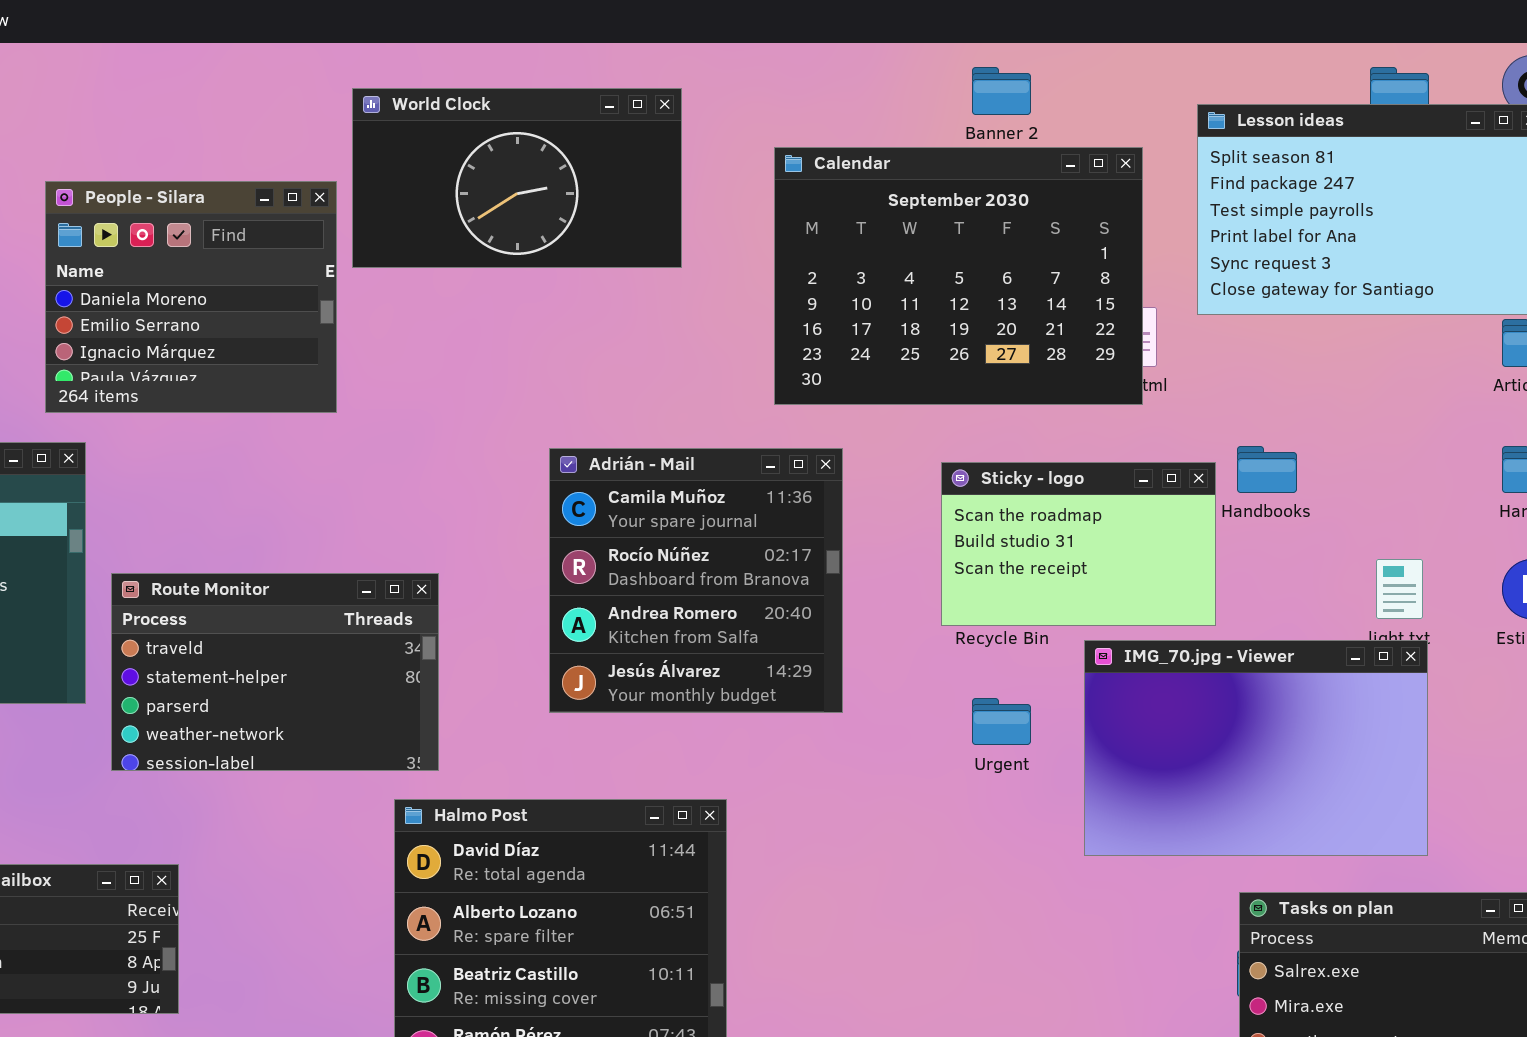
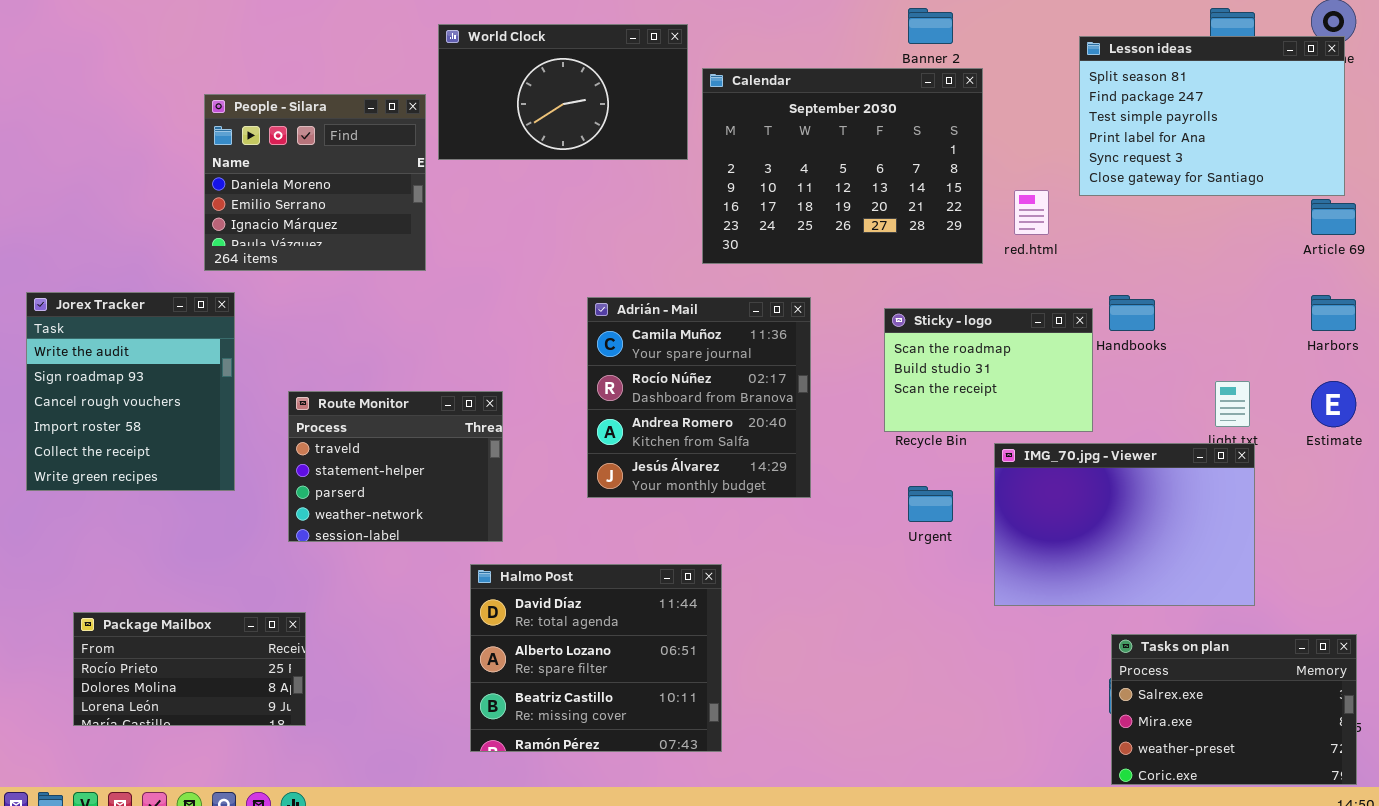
Calendar: [774,147,1143,405] -> [702,68,983,264], moved
Route Monitor: [111,573,439,771] -> [288,391,503,542], resized

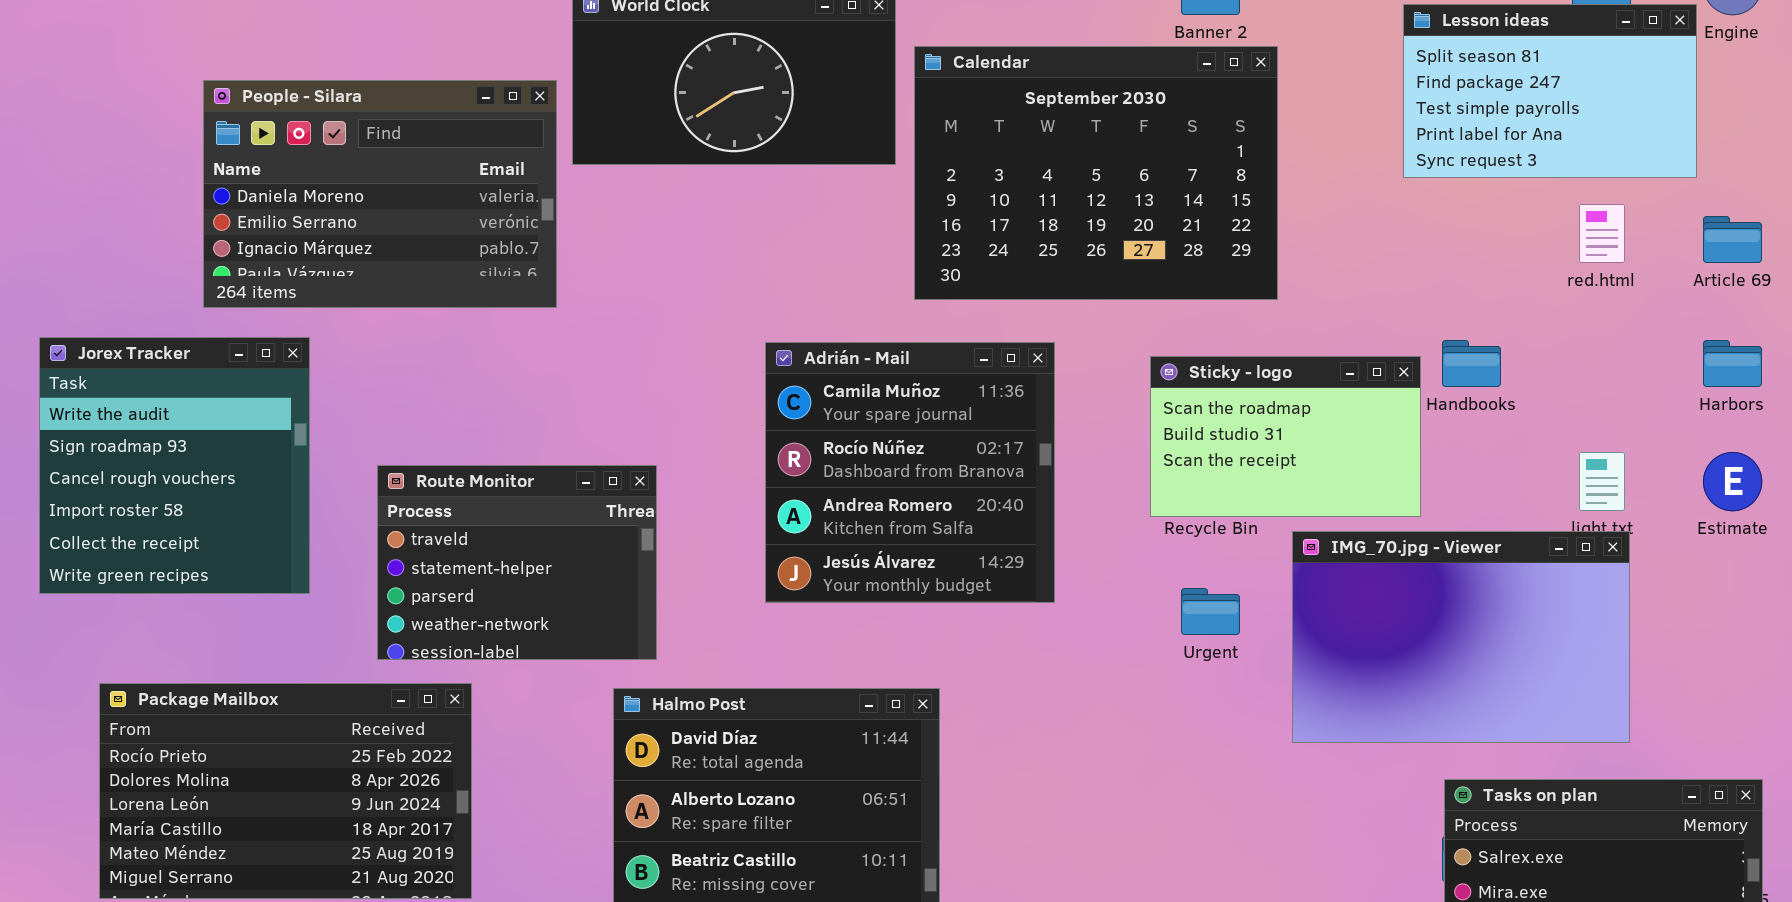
Lesson ideas: [1079,36,1345,196] -> [1403,4,1697,178], resized
People - Silara: [204,94,426,271] -> [203,80,557,308], resized
red.html: [1014,190,1049,235] -> [1579,204,1625,263], moved
Package Mailbox: [73,612,306,726] -> [99,683,472,899], resized

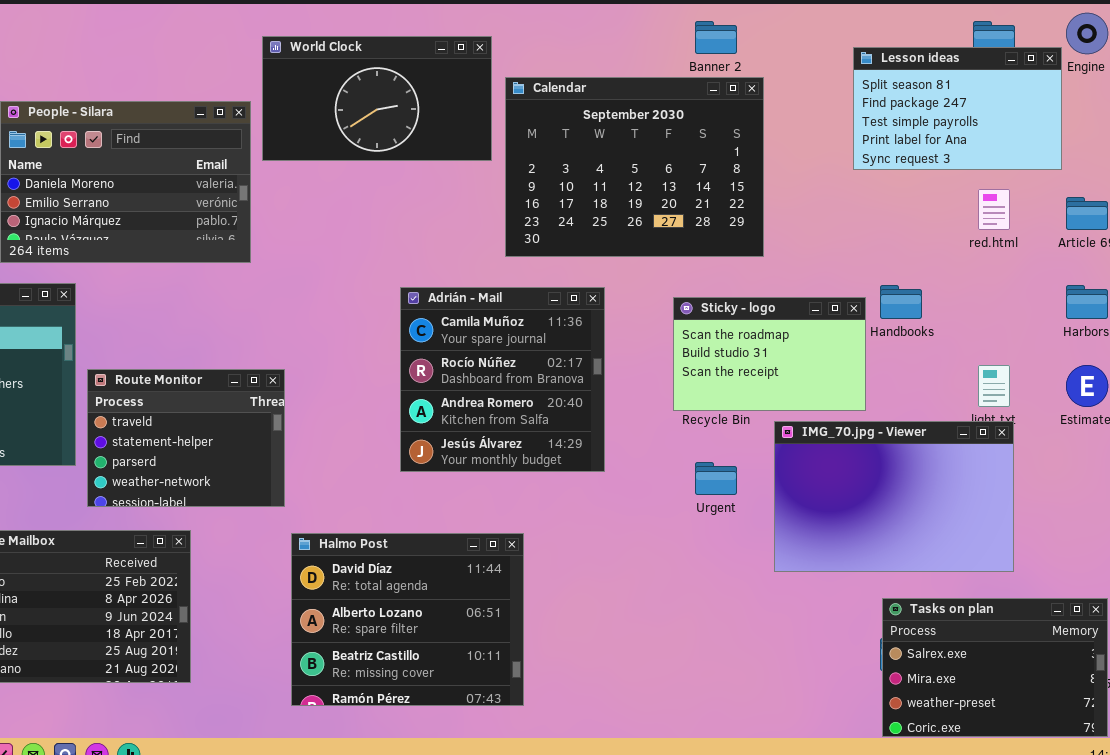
Route Monitor: [377,465,657,660] -> [87,369,285,507], moved

